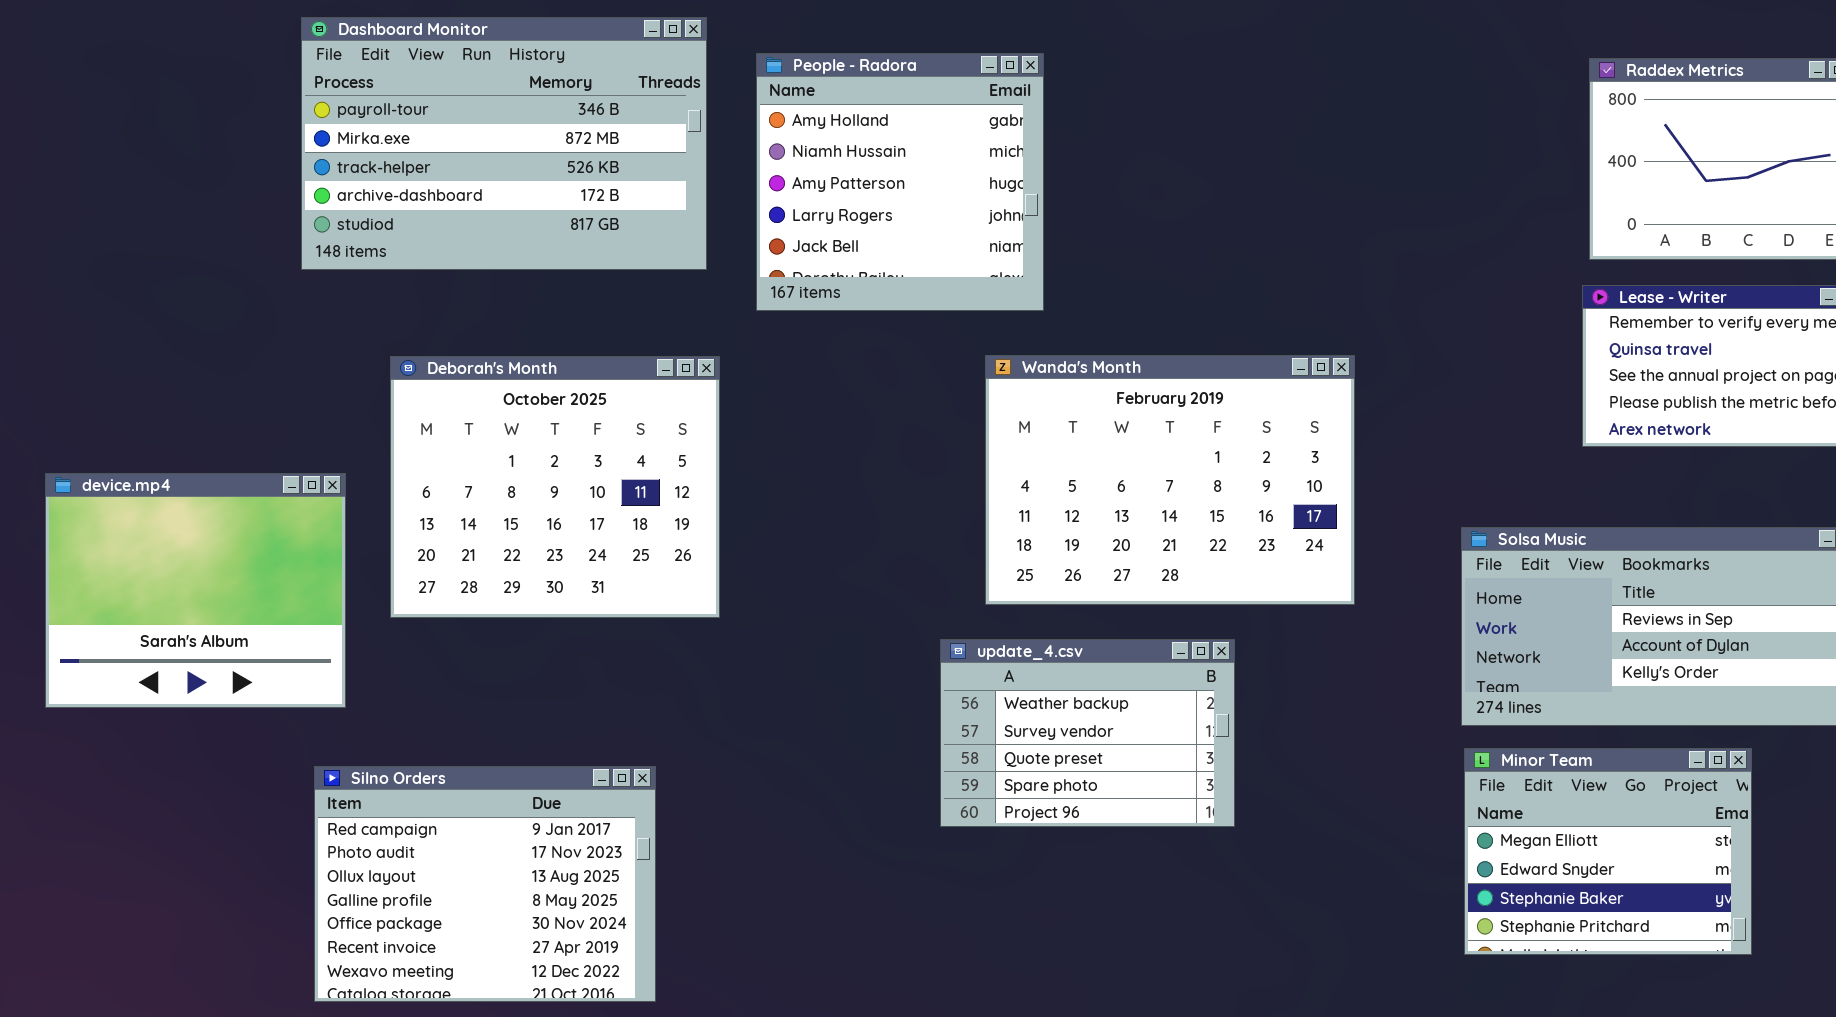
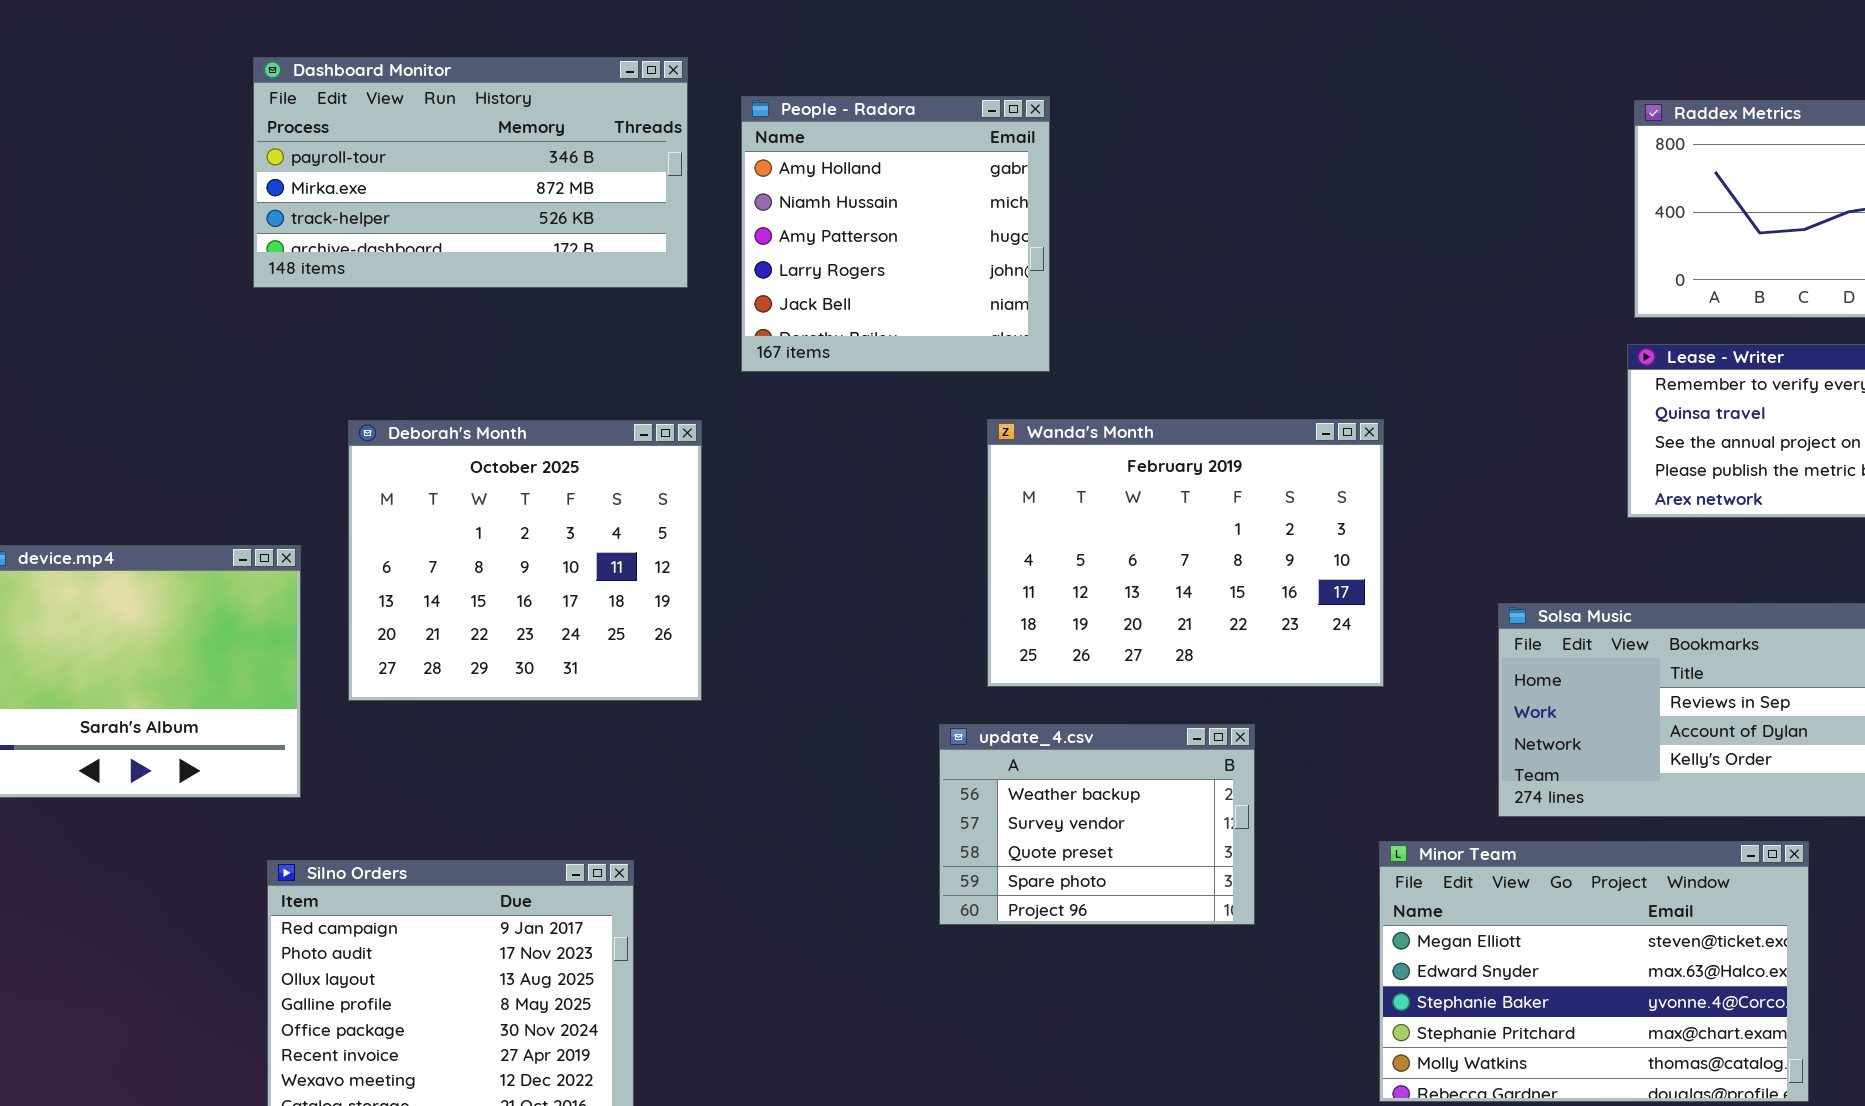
Dashboard Monitor: [301,17,707,270] -> [253,57,688,288], resized
Minor Team: [1464,748,1752,955] -> [1379,841,1809,1102], resized

